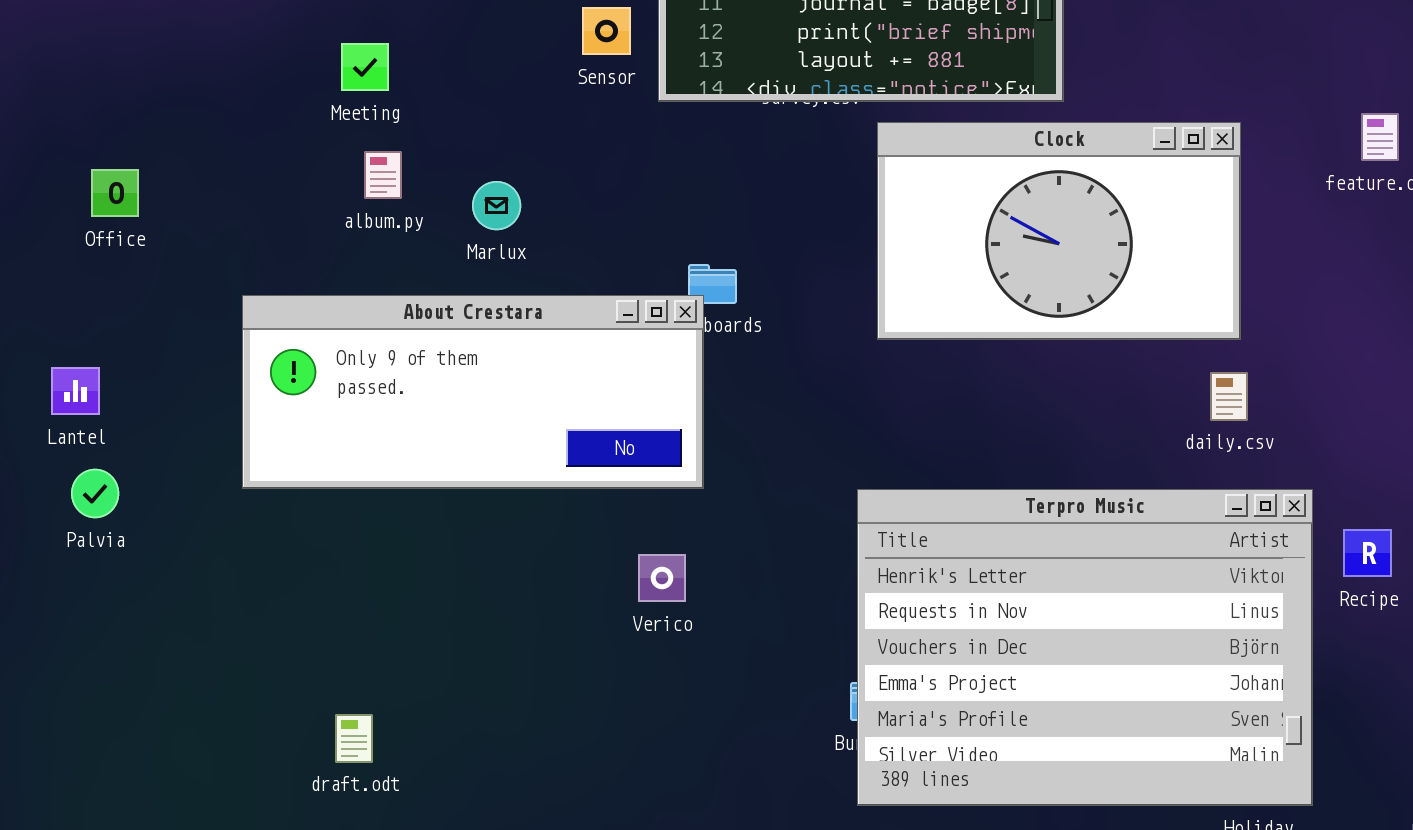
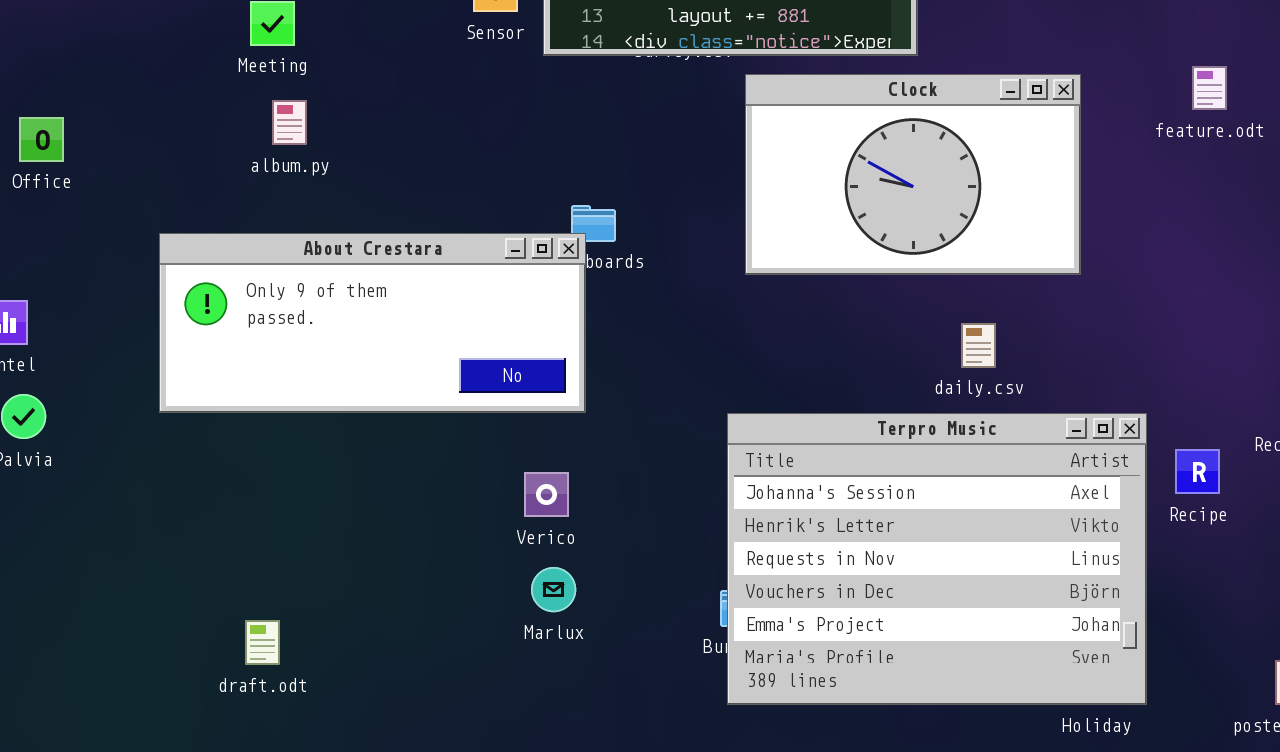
Marlux: [472,181,521,230] -> [531,567,576,612], moved
daily.csv: [1210,372,1248,421] -> [961,323,996,368], moved
Terpro Music: [857,489,1313,806] -> [727,413,1147,705], scrolled up 1 row

